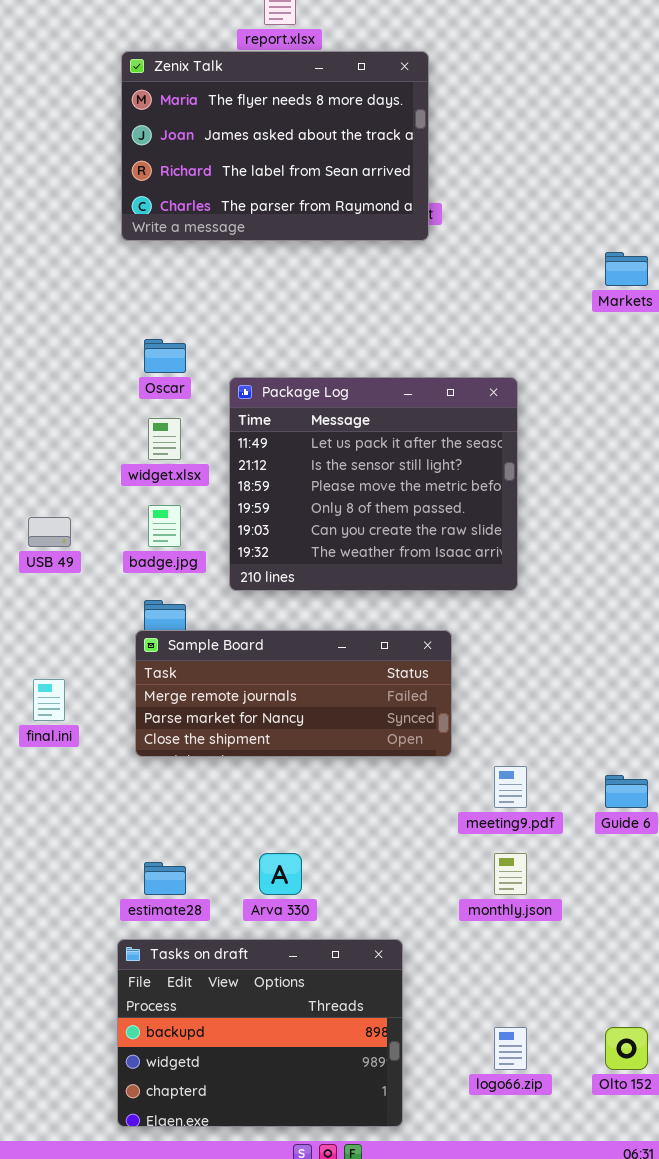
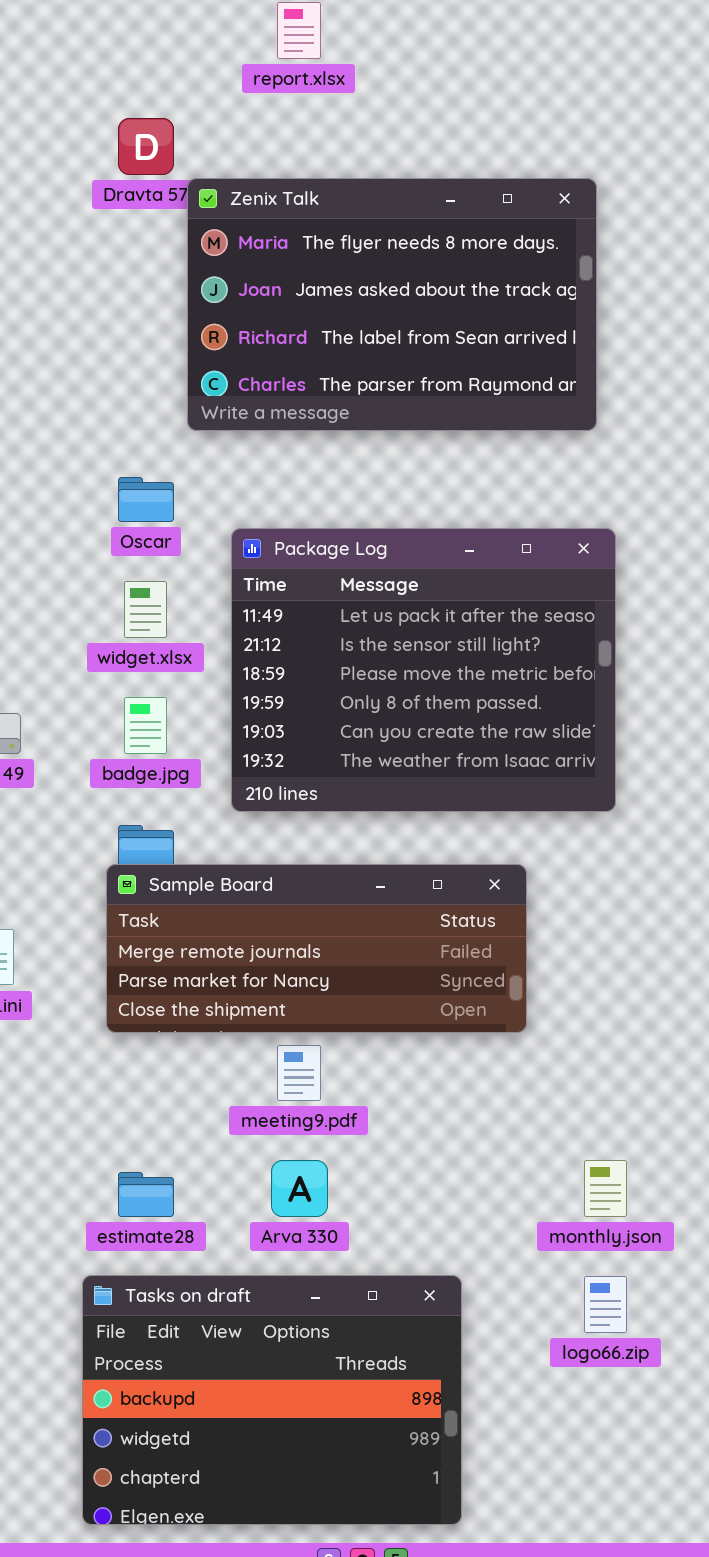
Zenix Talk: [121,51,429,241] -> [187,178,597,431], moved
meeting9.pdf: [494,766,527,808] -> [277,1045,321,1101], moved
logo66.zip: [494,1027,527,1070] -> [584,1276,627,1333], moved

